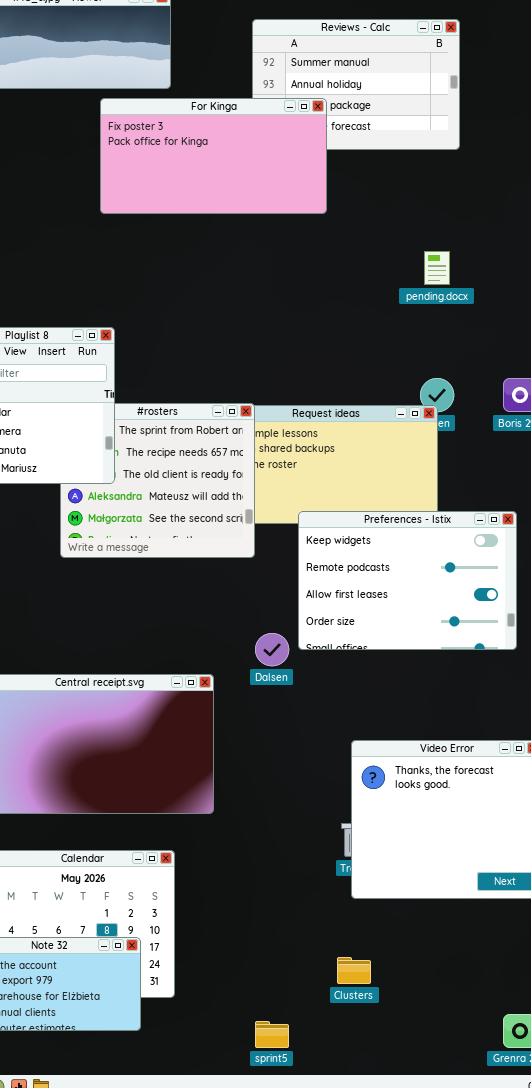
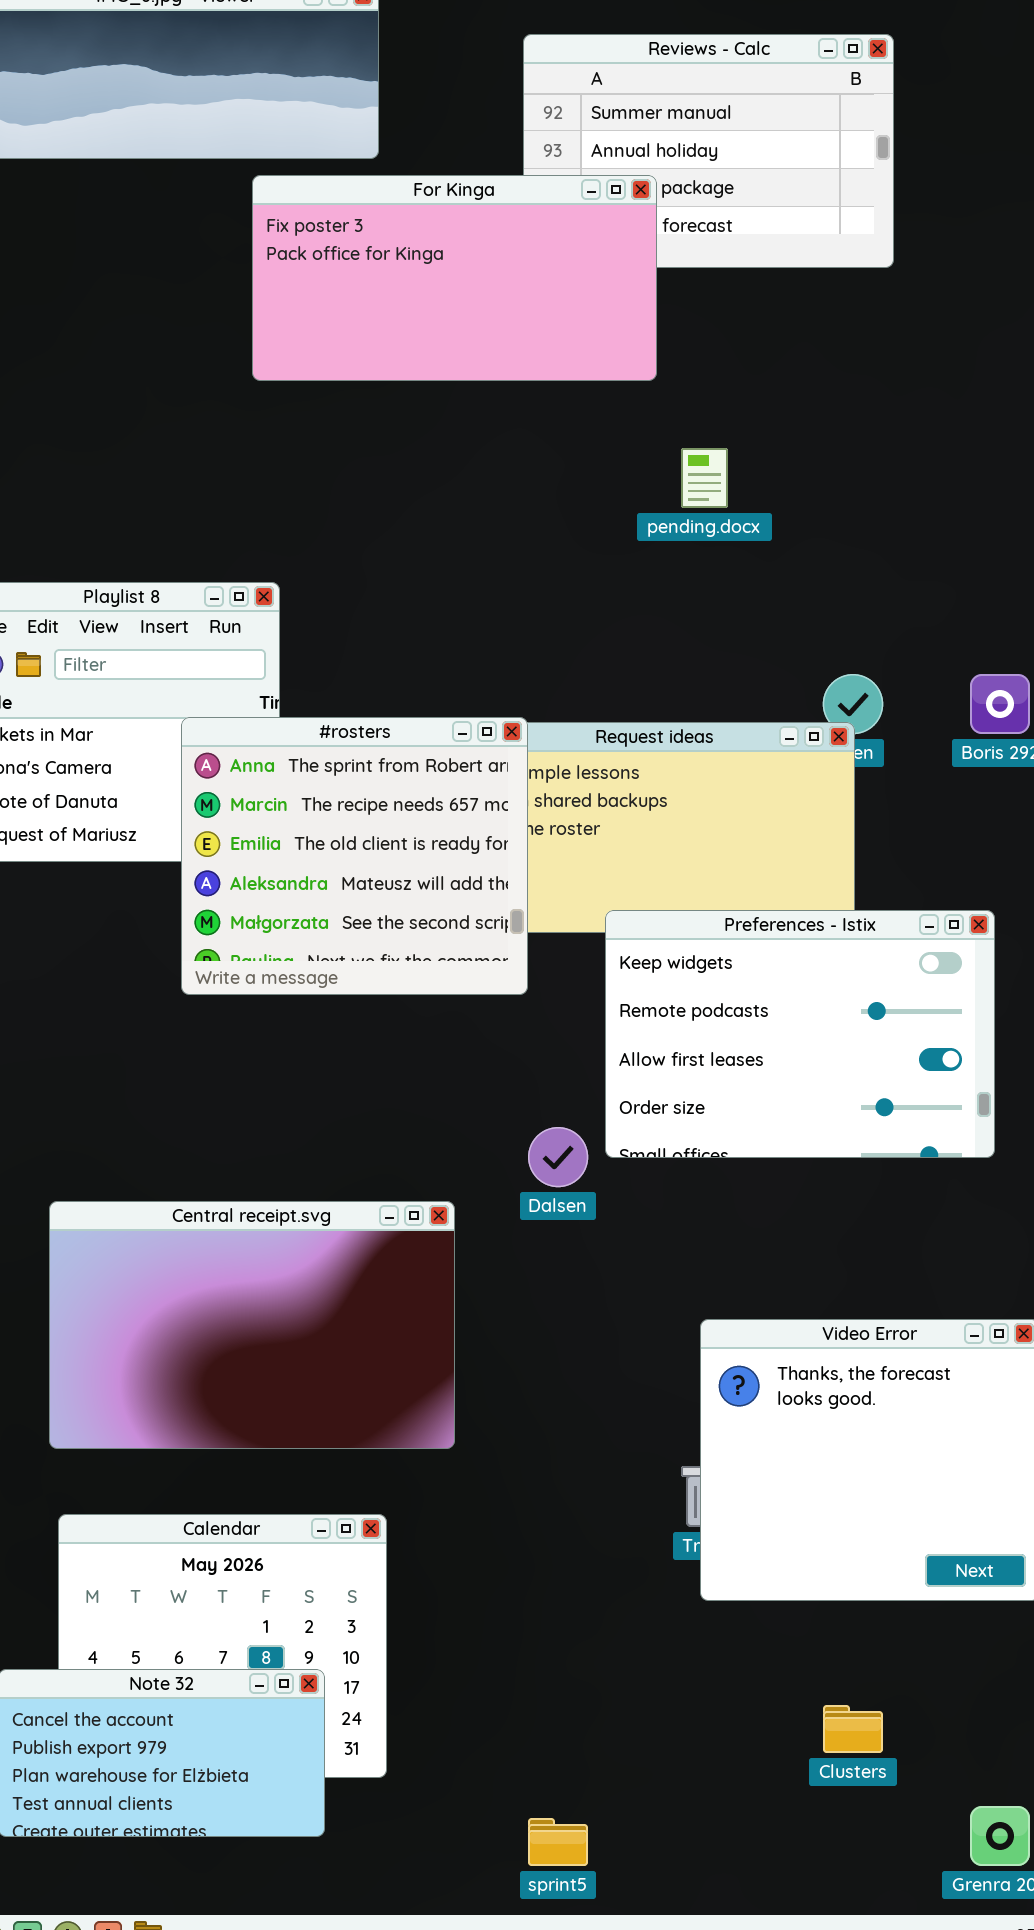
pending.docx: [424,251,450,285] -> [681,448,728,508], moved
#rosters: [60,403,255,558] -> [181,717,528,995], raised
Clusters: [337,957,371,984] -> [823,1705,883,1753], moved

